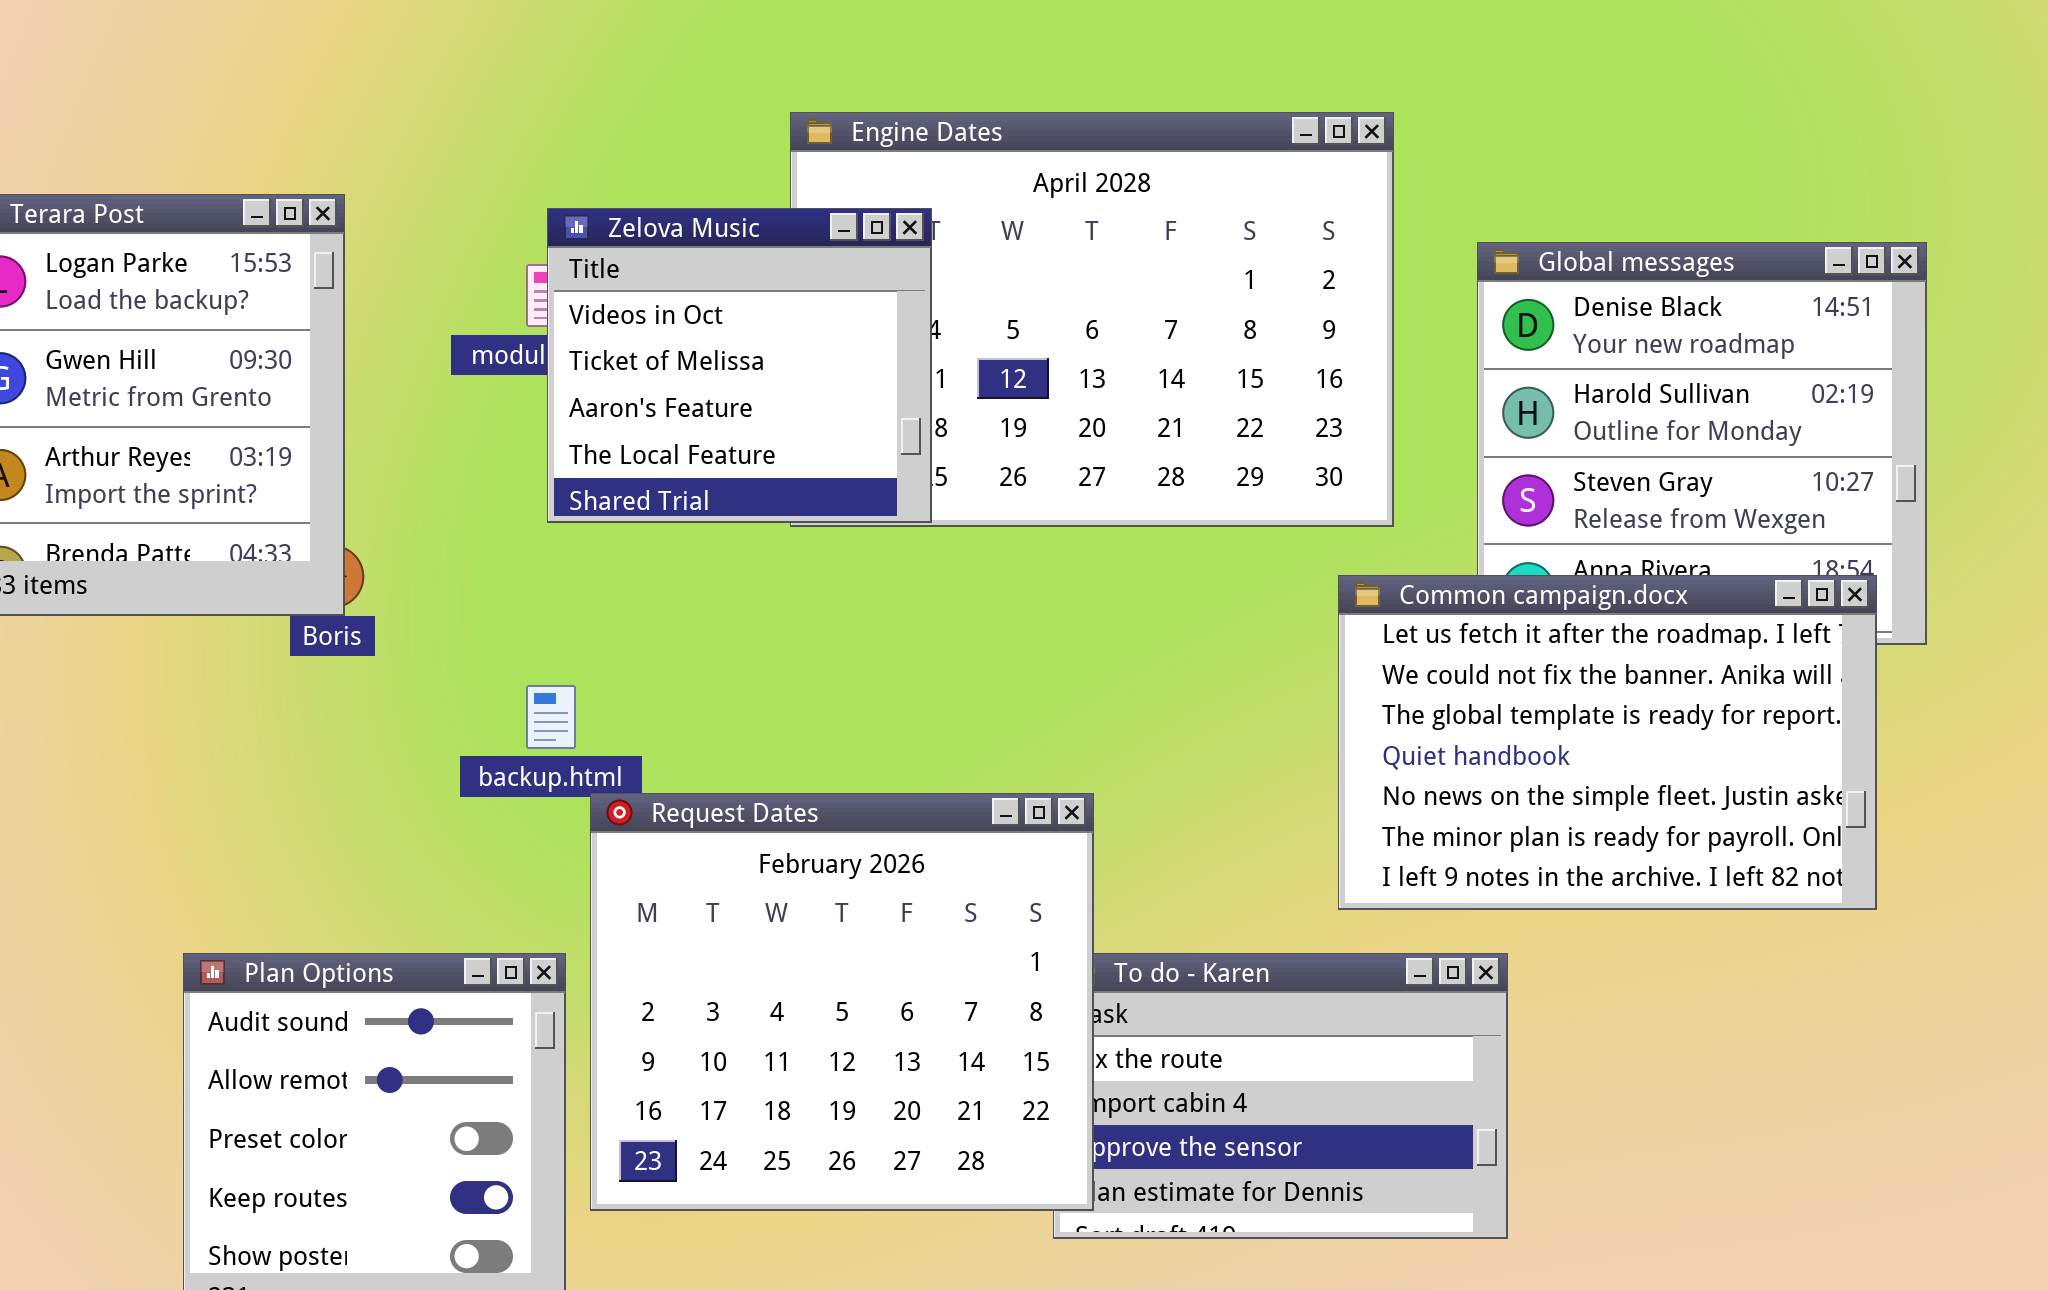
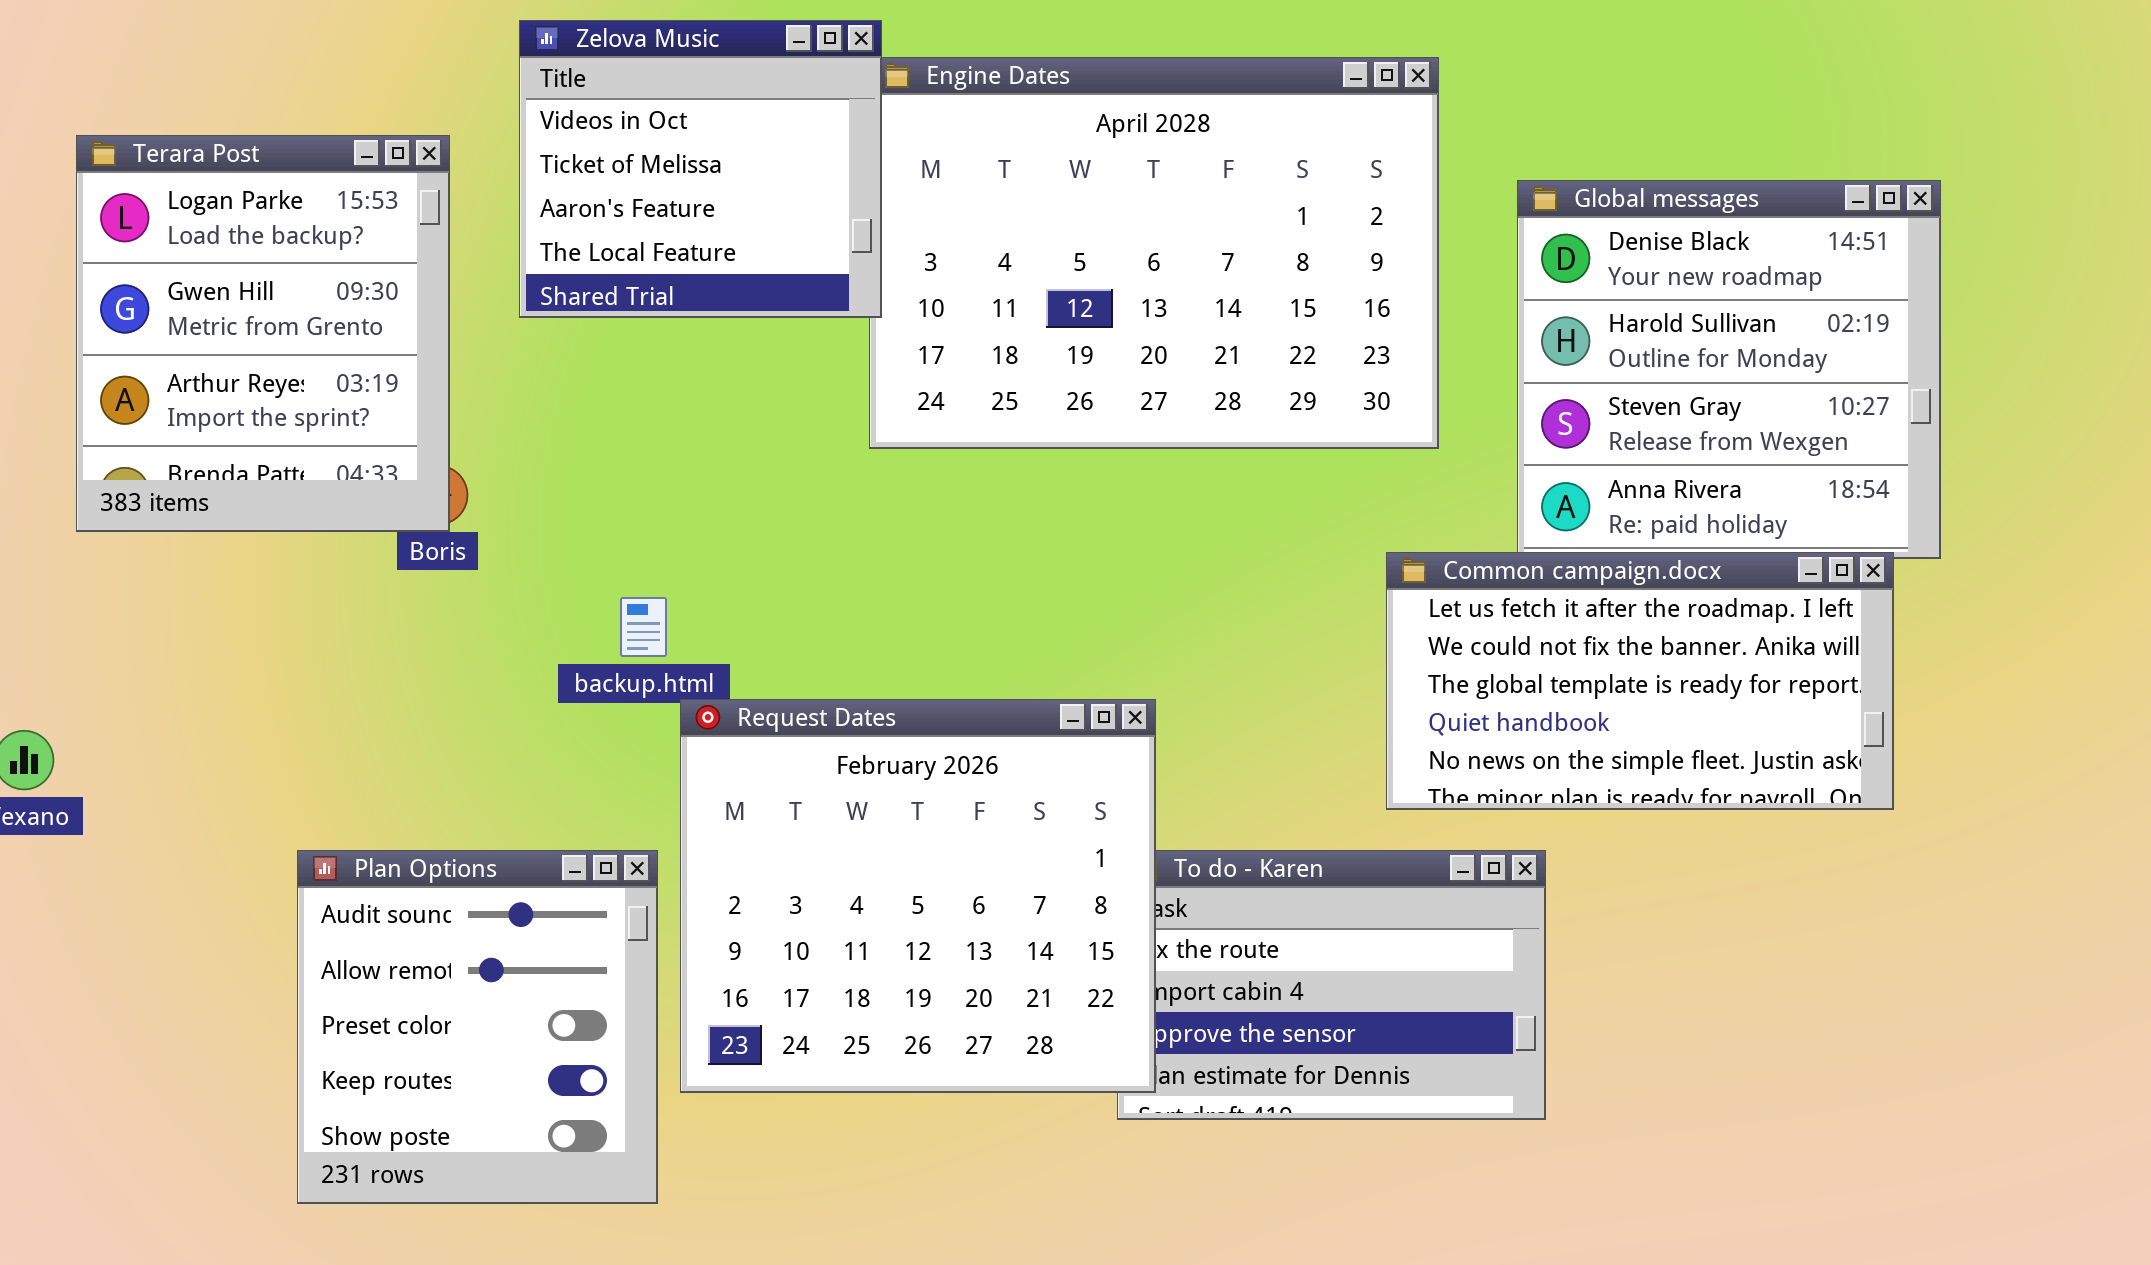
Zelova Music: [547,208,932,523] -> [519,20,882,318], moved
Common campaign.docx: [1338,575,1877,910] -> [1386,552,1894,810], resized

